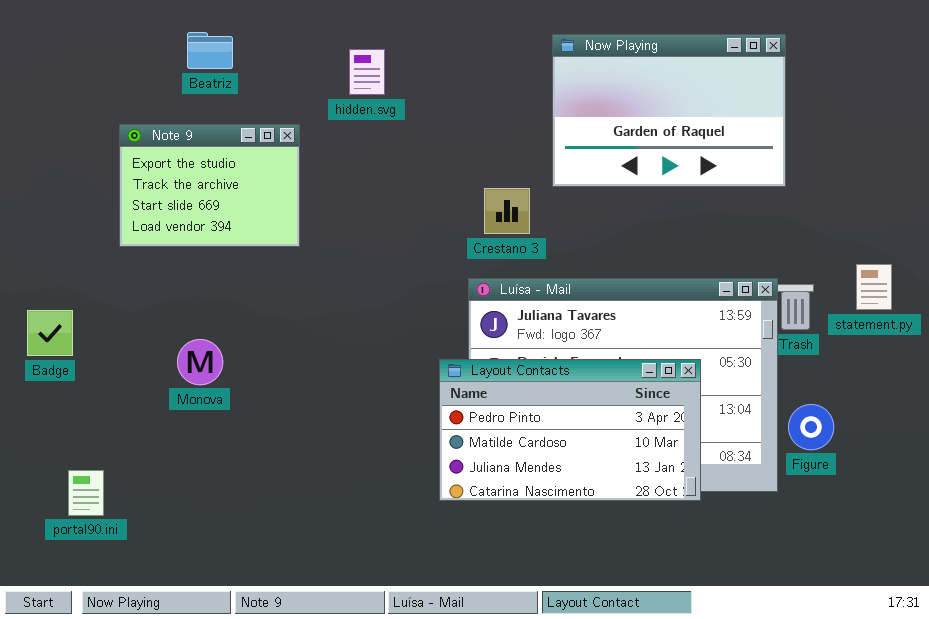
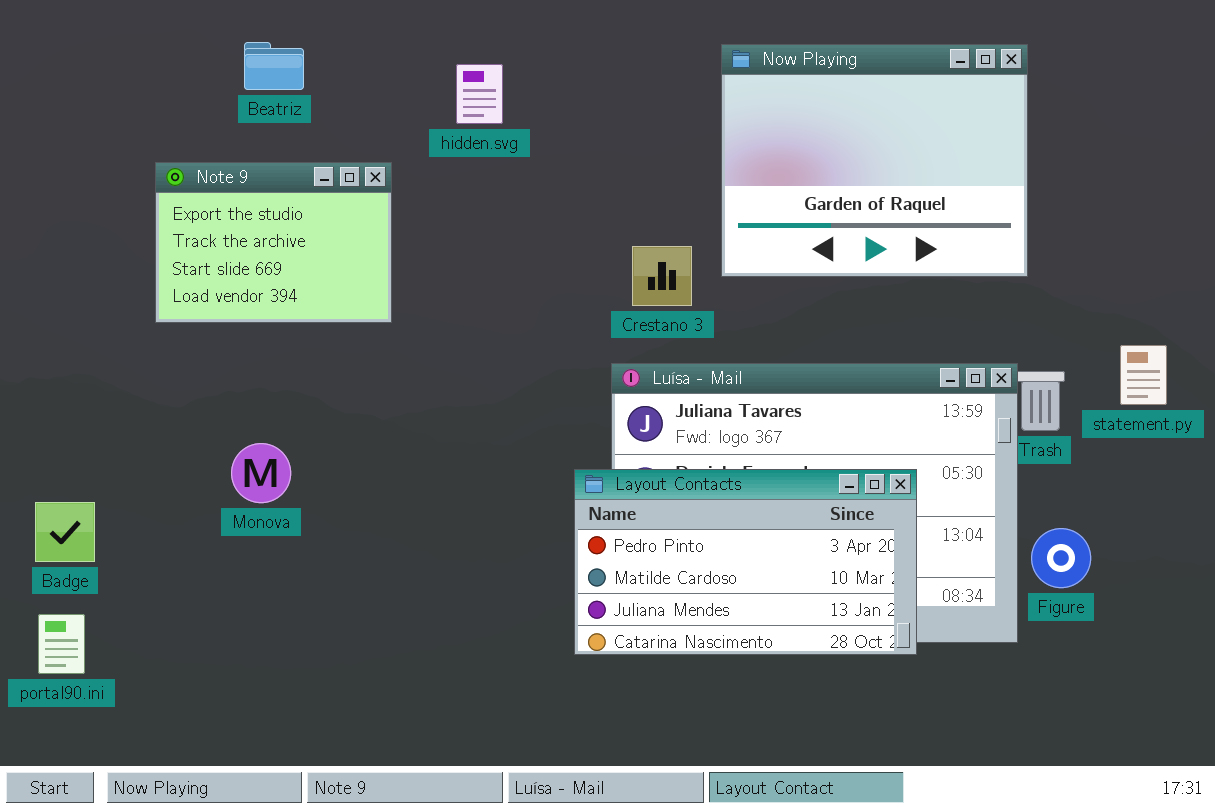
Now Playing: [552,34,786,187] -> [721,44,1028,277], resized
Badge: [27,310,73,356] -> [35,502,95,562], moved
portal90.ini: [68,470,104,516] -> [38,614,85,674], moved

